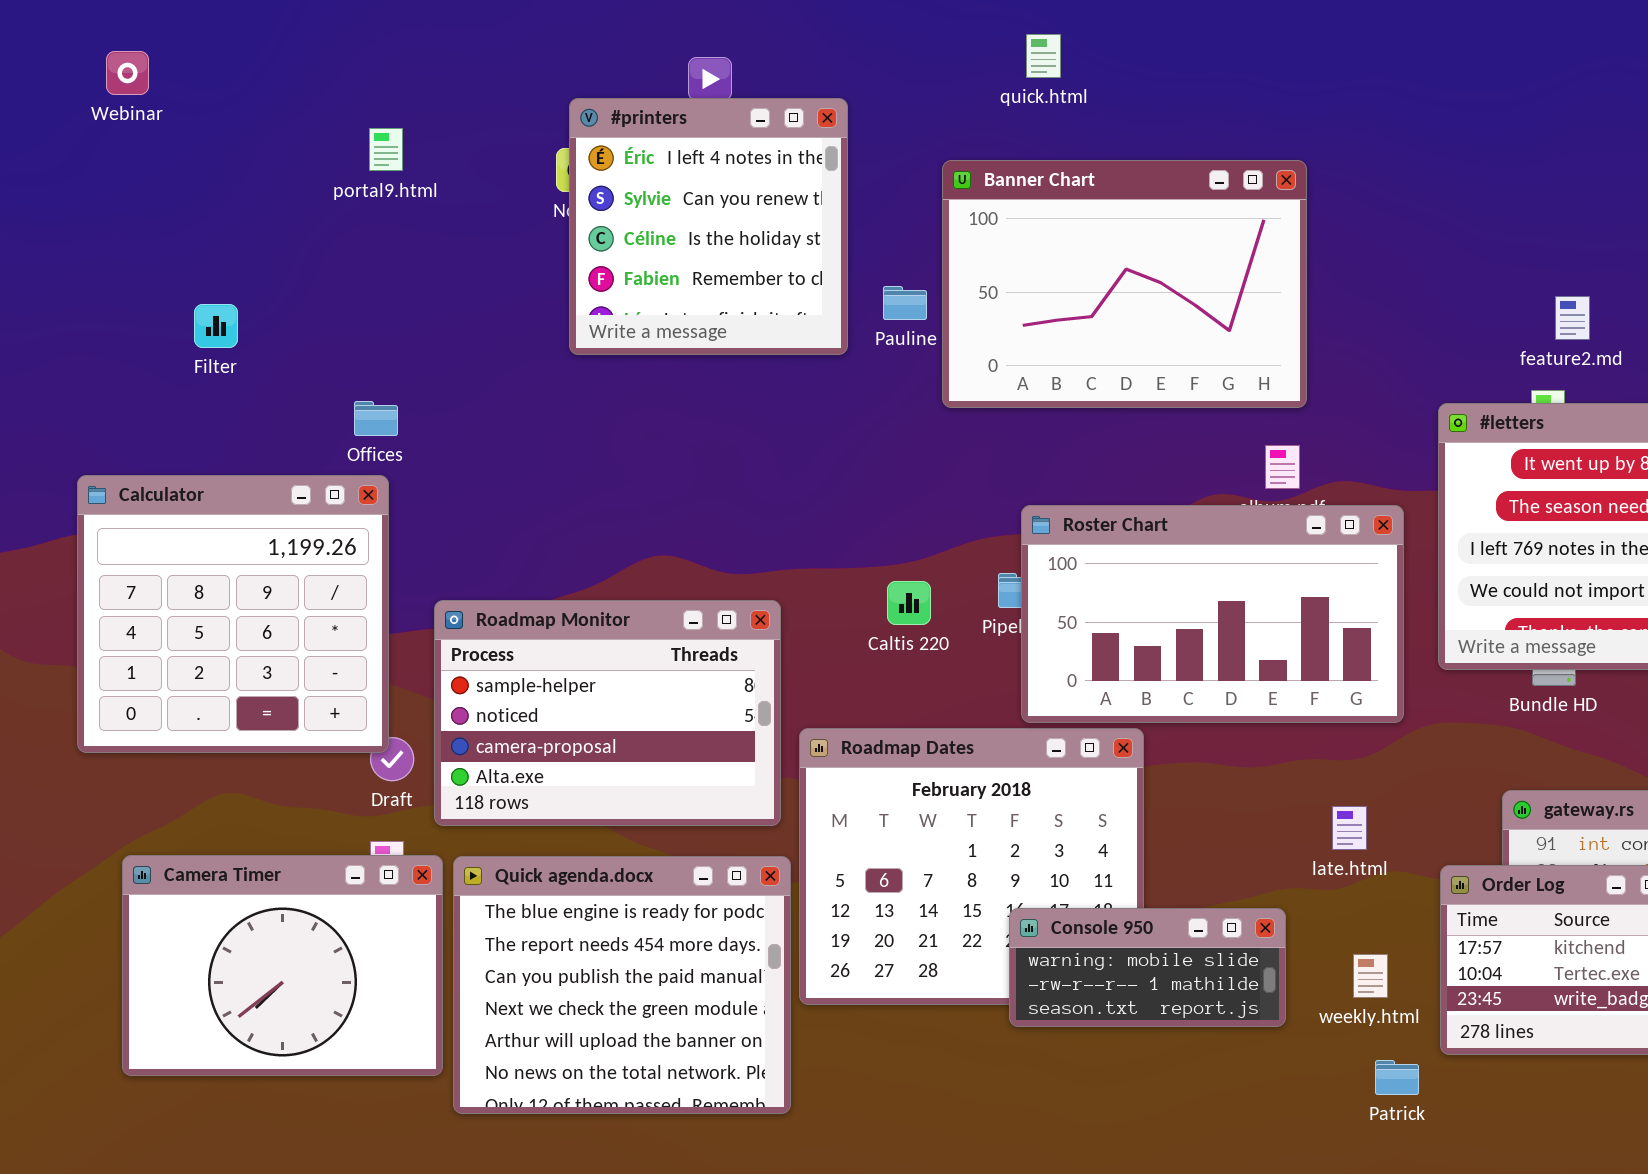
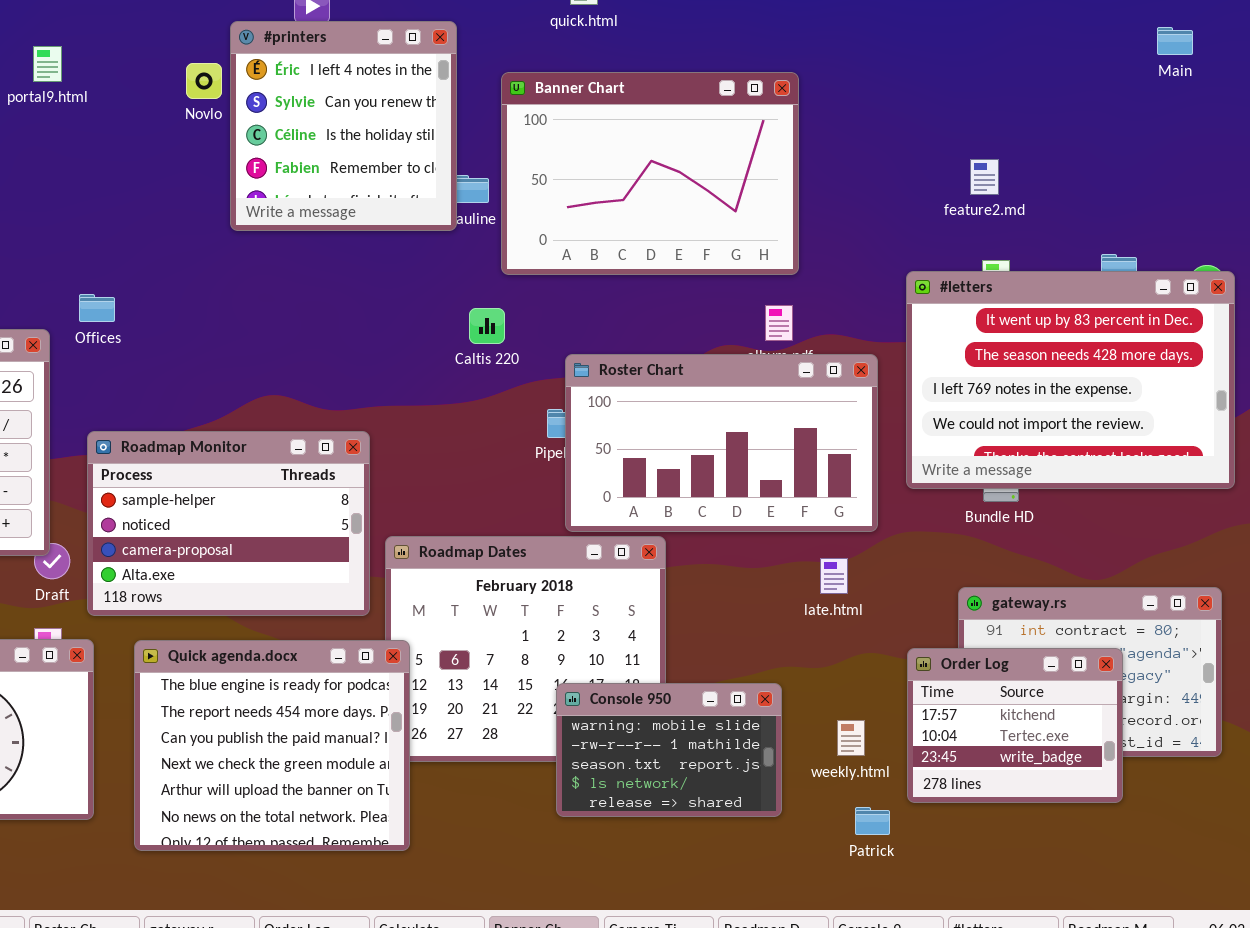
#printers: [569,98,848,355] -> [230,21,457,231], moved
feature2.md: [1555,296,1590,340] -> [970,159,999,195], moved
Offices: [354,401,398,436] -> [79,294,115,322], moved
Caltis 220: [887,581,931,625] -> [469,308,505,344], moved
late.html: [1332,806,1367,850] -> [820,558,848,594], moved
Quick agenda.docx: [453,856,791,1114] -> [134,640,410,851], moved
Console 950: [1009,908,1286,1027] -> [556,683,782,817], resized

